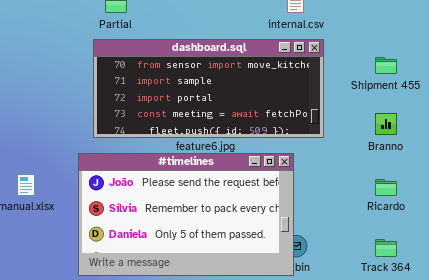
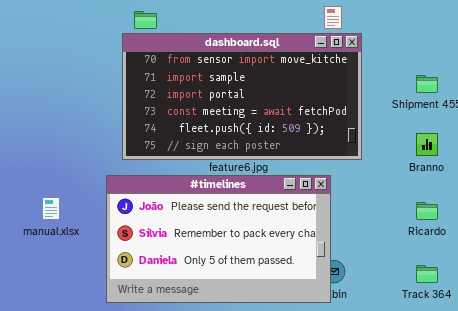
dashboard.sql: [93,39,324,138] -> [122,33,362,160], resized

